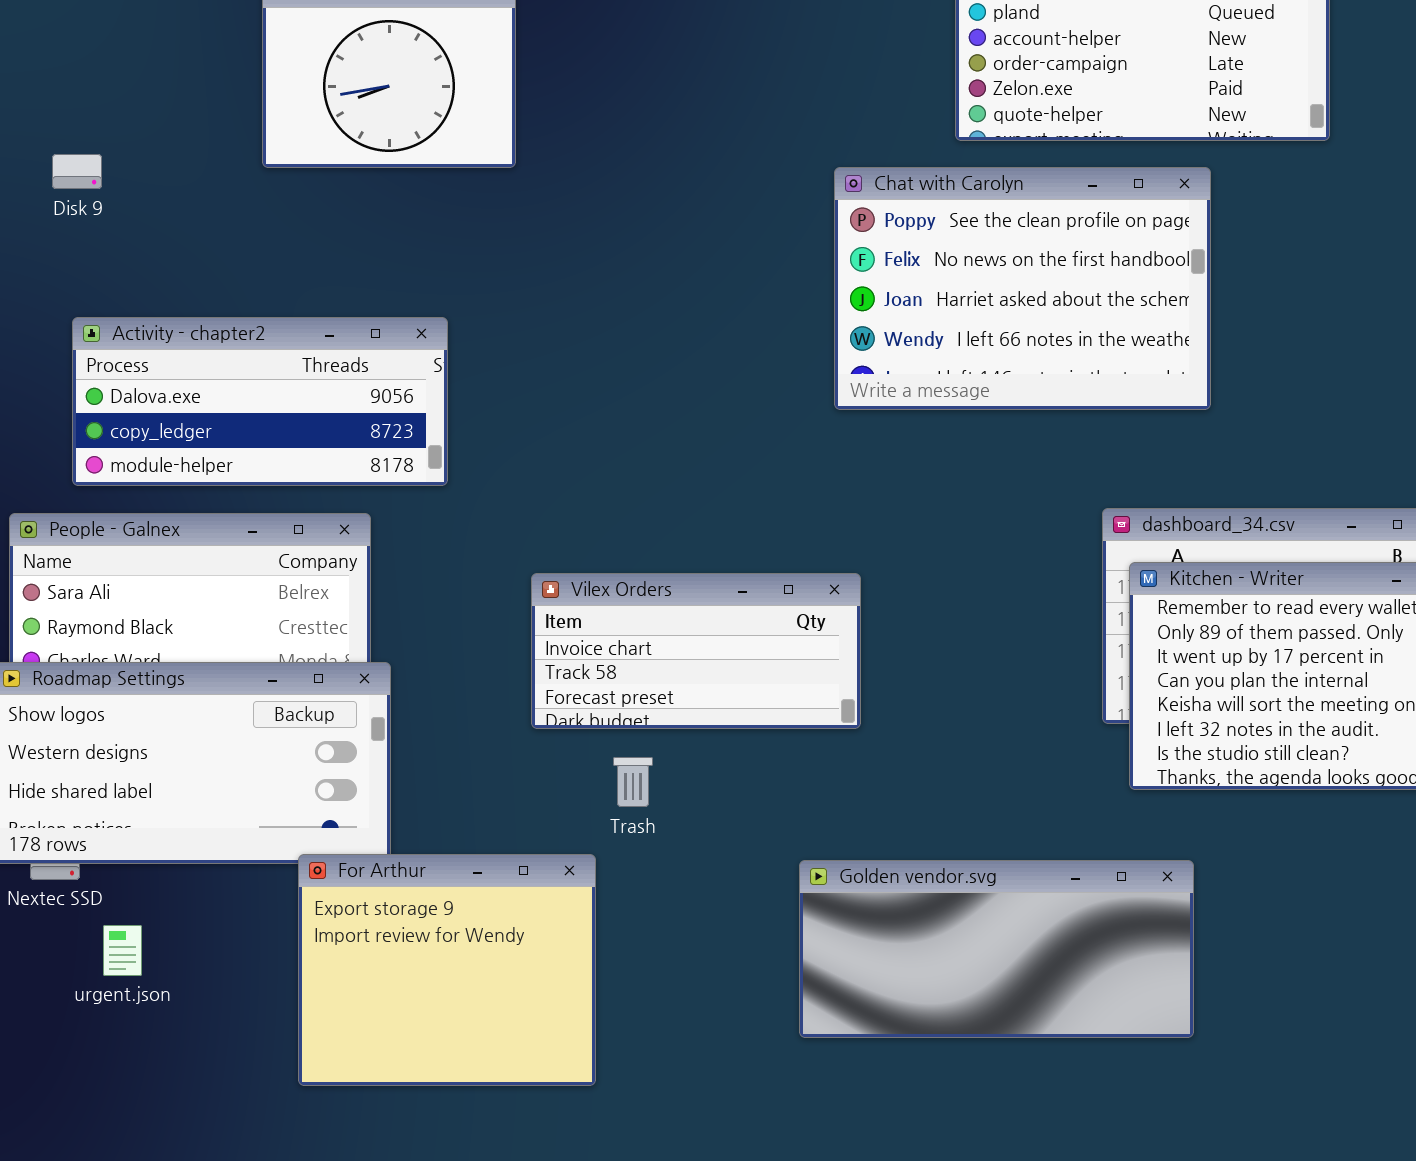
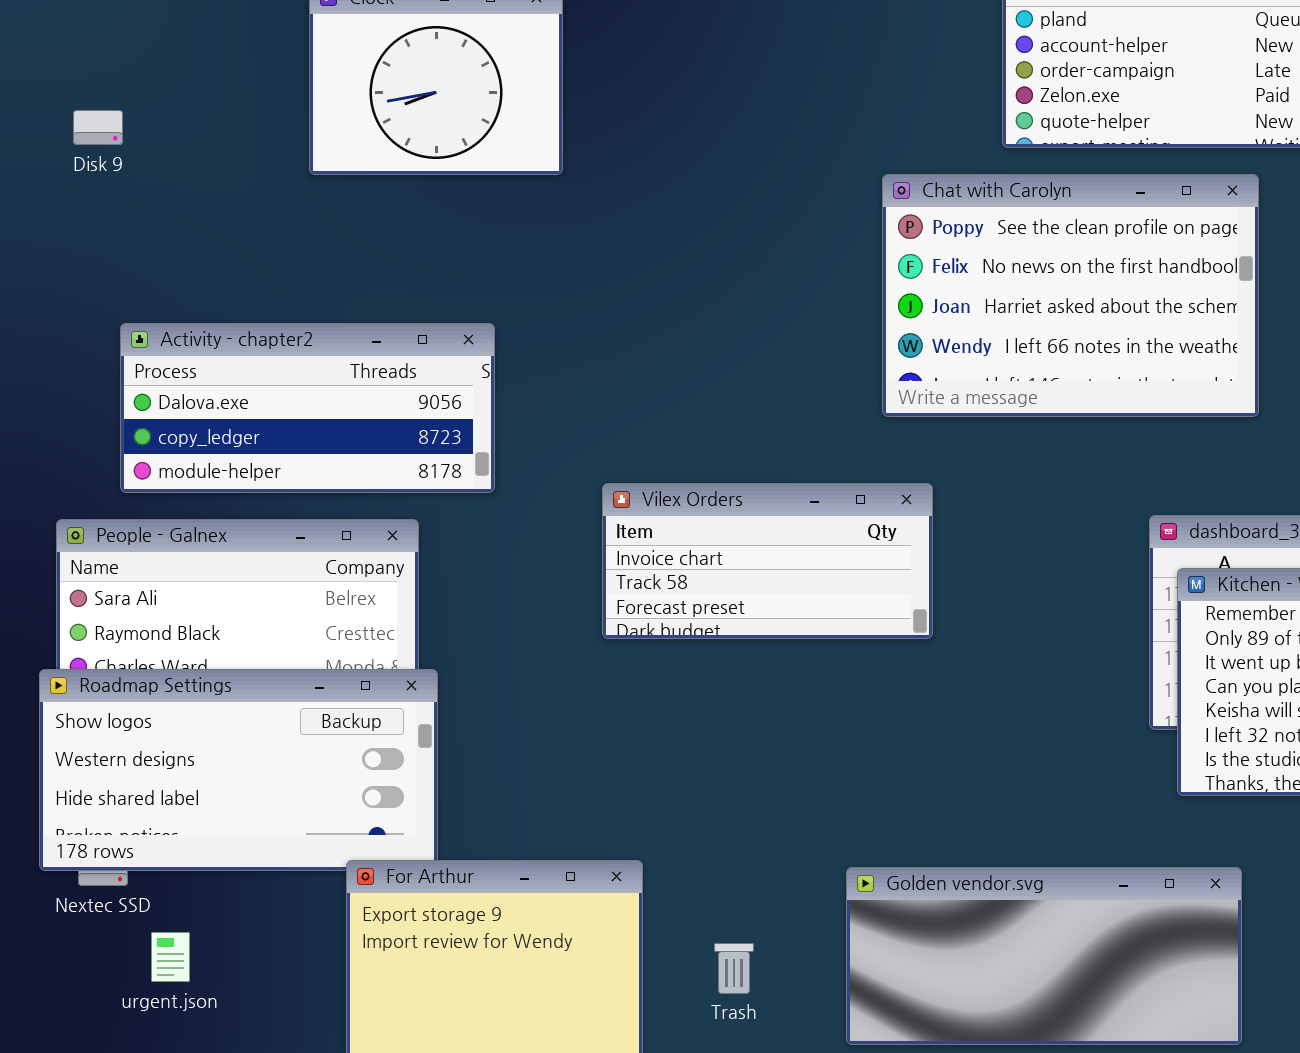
Disk 9: [52,154,102,189] -> [73,110,123,145], moved
Vilex Orders: [531,573,861,729] -> [602,483,933,639], moved
Trash: [613,757,653,807] -> [714,943,754,994], moved

